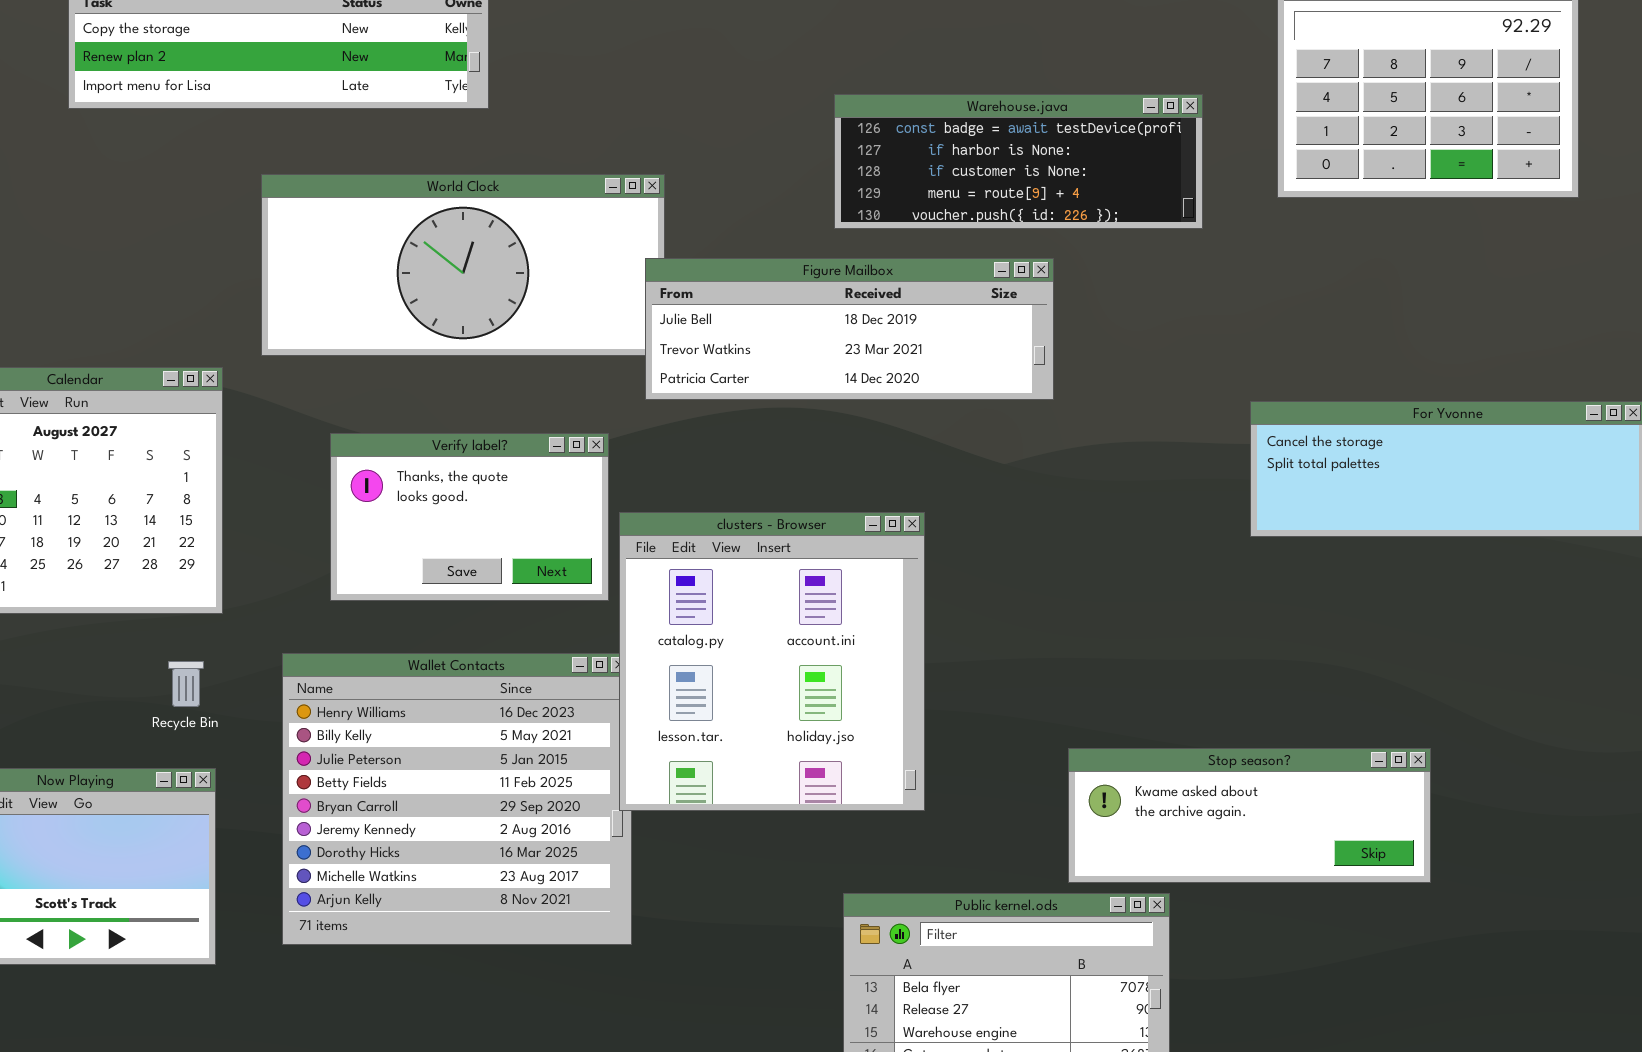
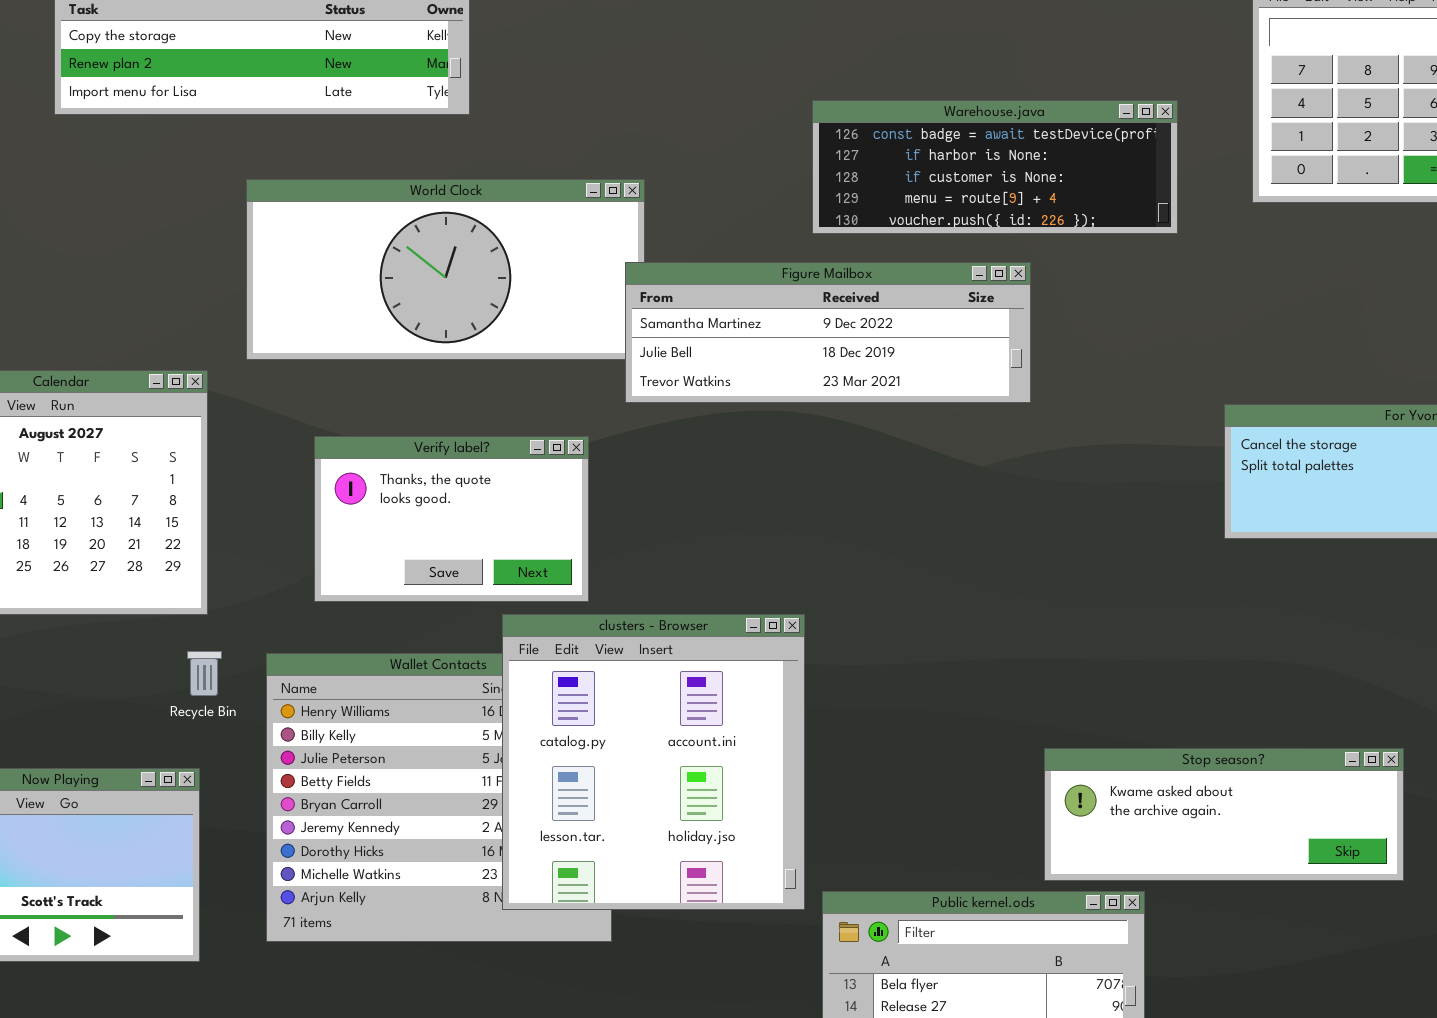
Figure Mailbox: [645,258,1054,400] -> [625,262,1031,403], scrolled up 1 row
clusters - Browser: [619,512,925,811] -> [502,614,805,910], moved
Recycle Bin: [168,661,204,707] -> [187,651,222,696], moved

